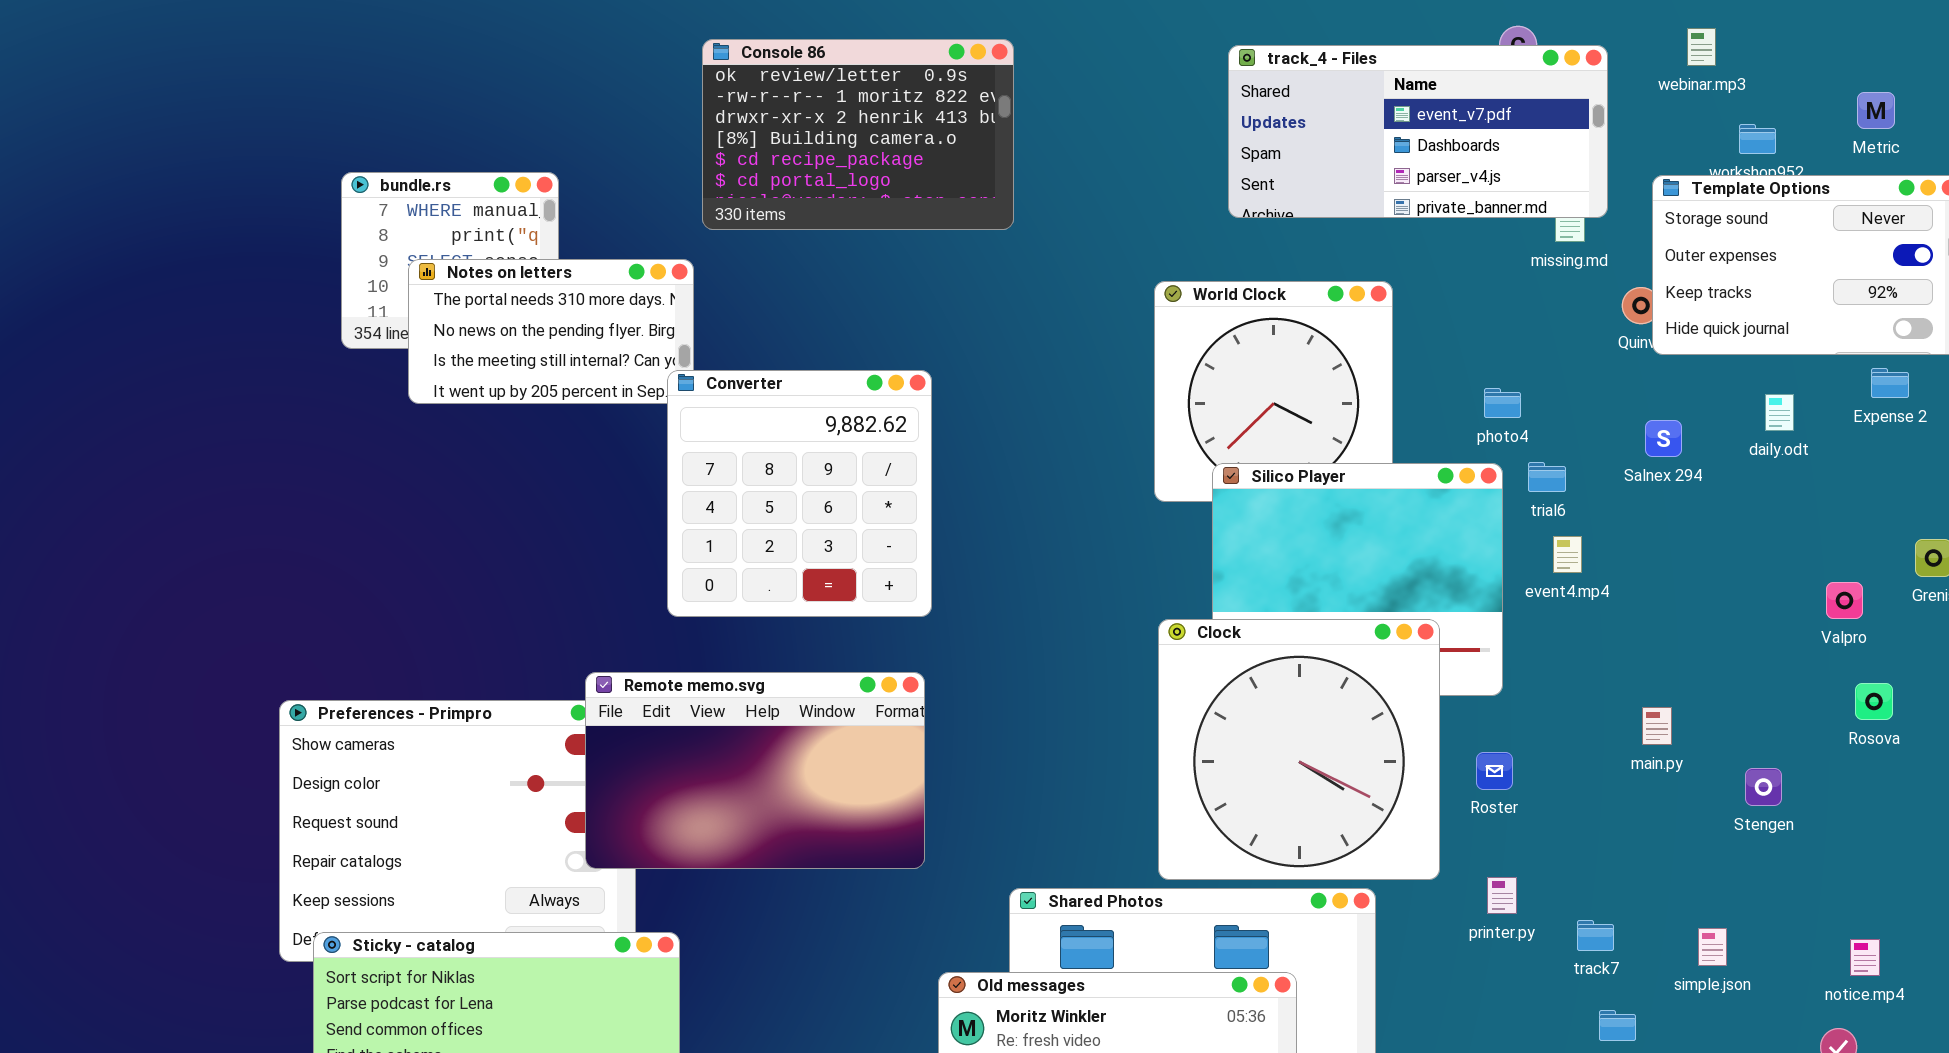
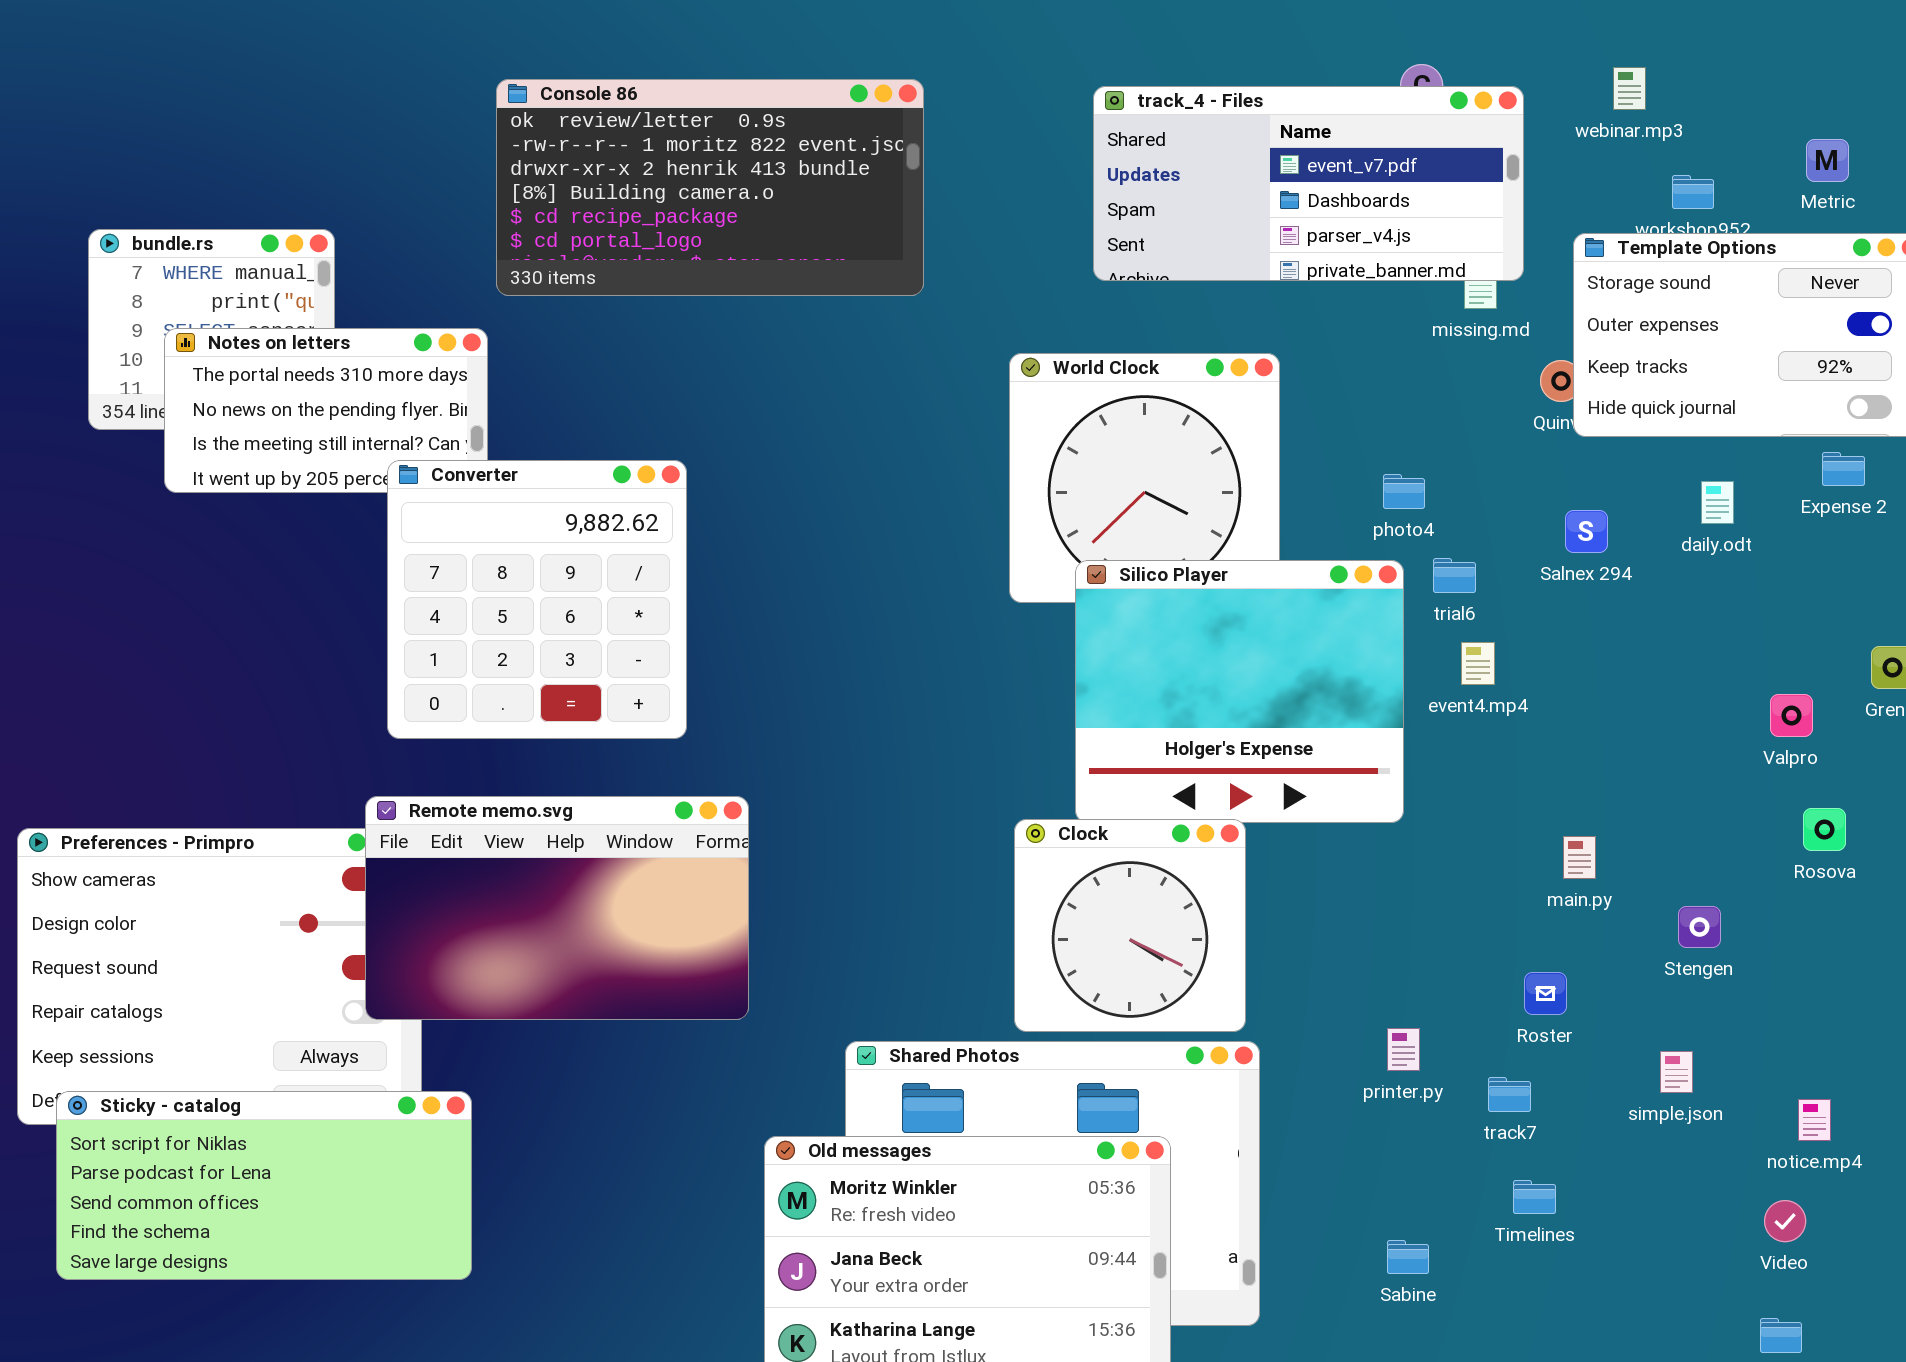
Console 86: [702,39,1014,230] -> [496,79,924,296], resized
Converter: [667,370,932,617] -> [387,460,687,739], moved
Clock: [1158,619,1440,880] -> [1014,819,1246,1032], resized
Roster: [1476,752,1513,790] -> [1524,972,1567,1015], moved
simple.json: [1698,928,1727,966] -> [1660,1051,1693,1093], moved

